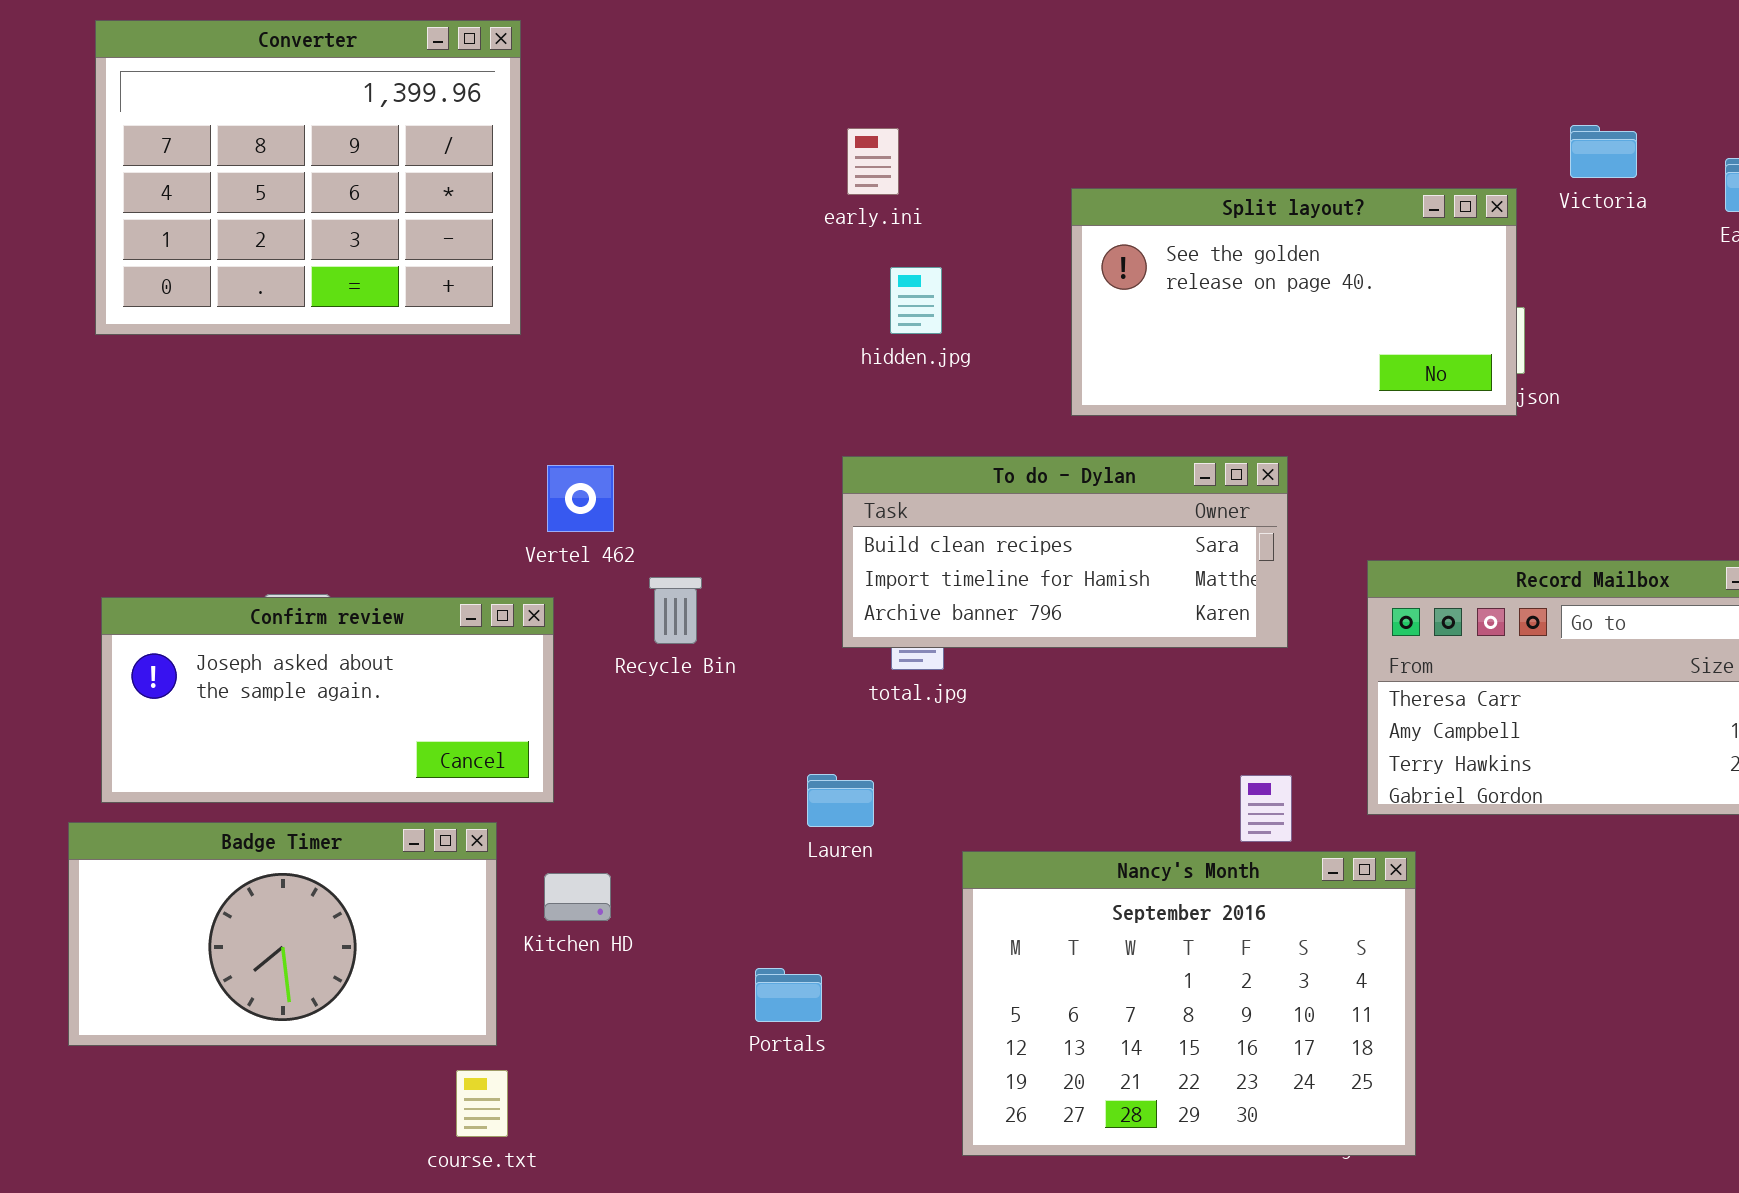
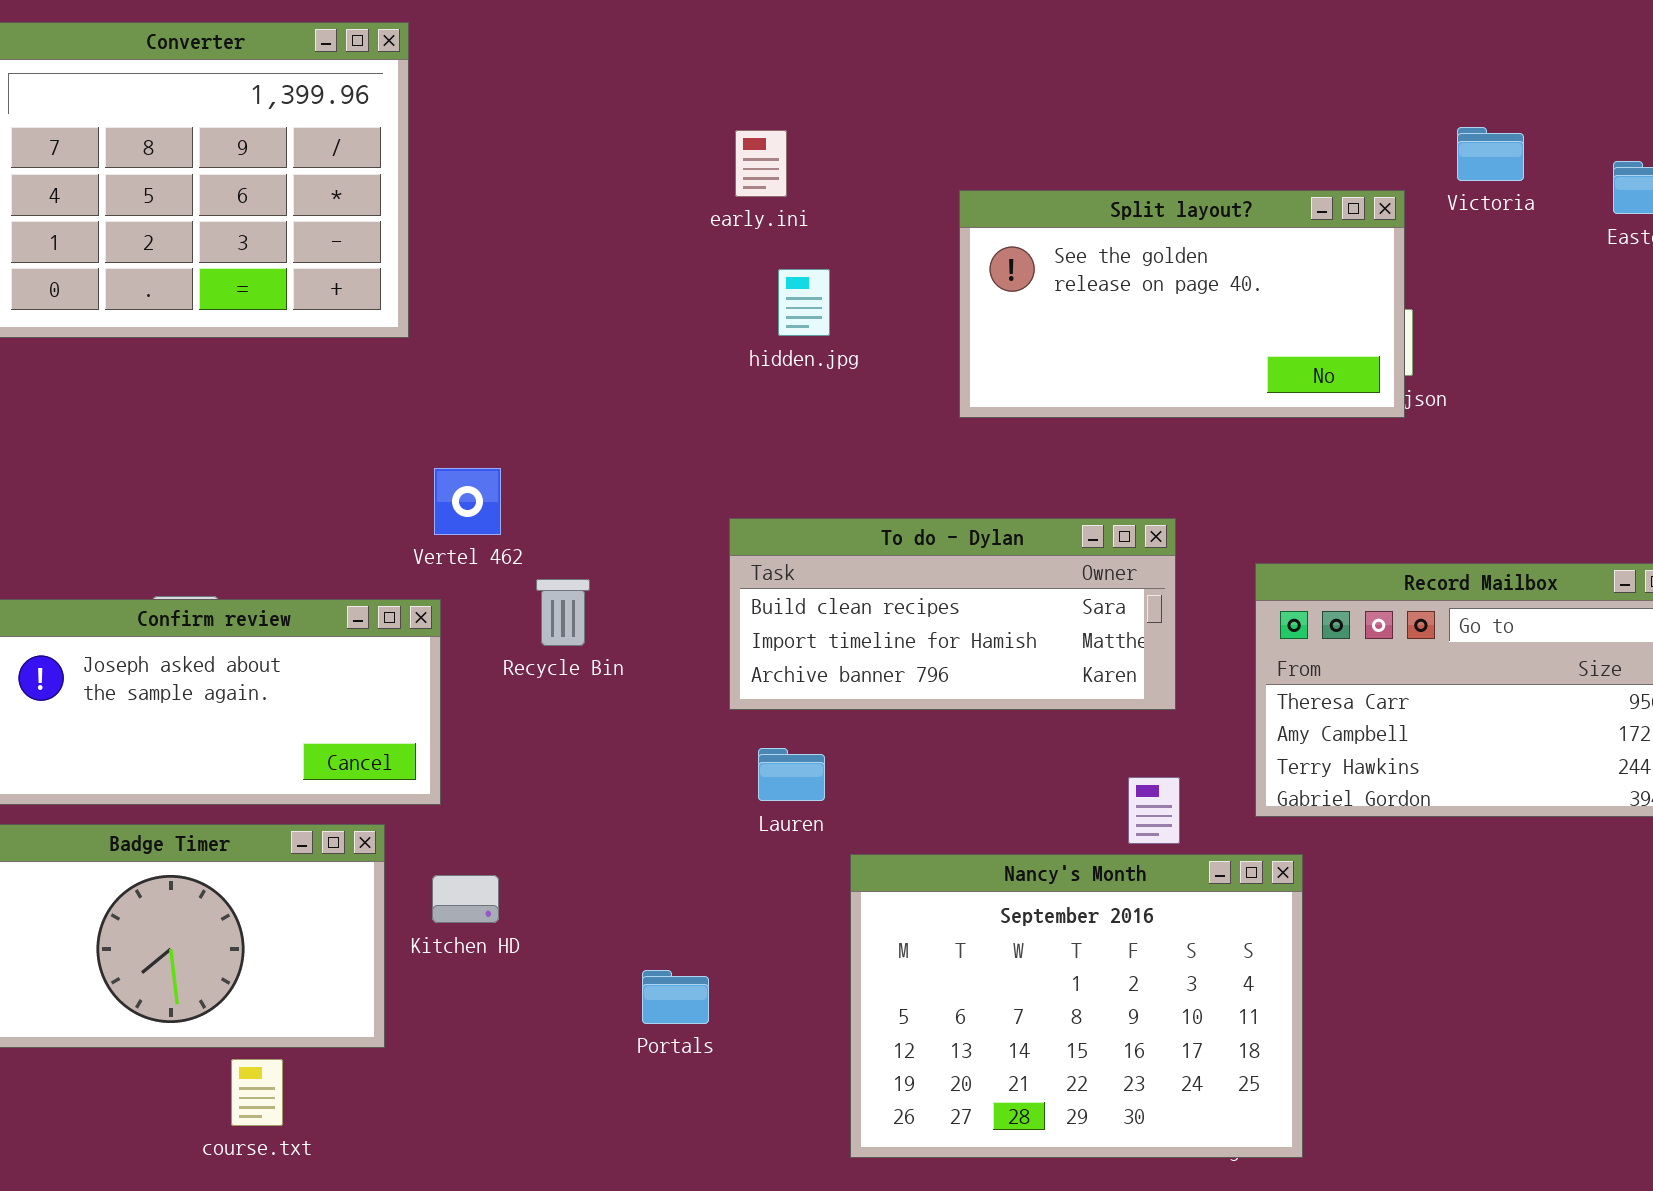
To do - Dylan: [842,456,1288,648] -> [729,518,1176,710], moved
Lauren: [807,774,874,827] -> [758,748,825,801], moved
course.txt: [456,1070,508,1137] -> [231,1059,283,1126], moved

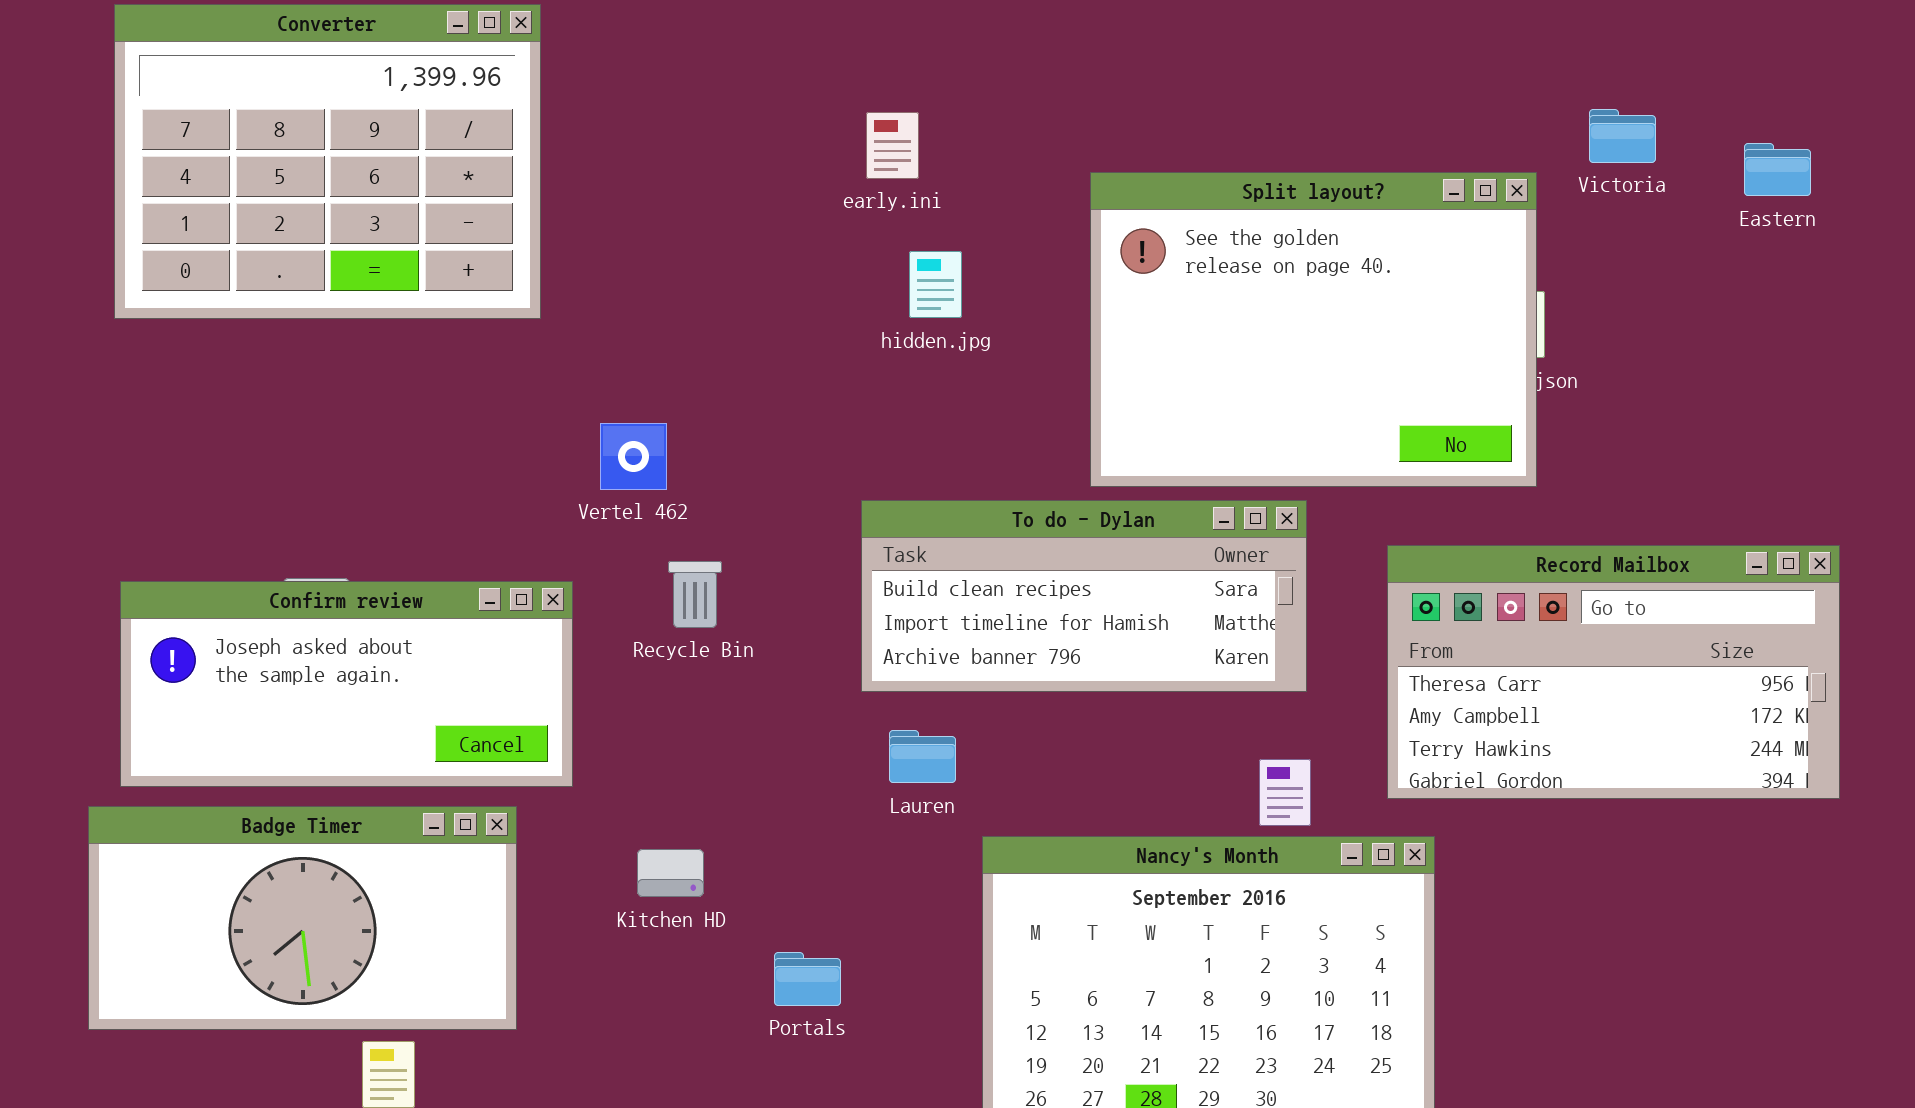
Split layout?: [959,190,1405,418] -> [1090,172,1537,487], resized
Vertel 462: [434,468,501,535] -> [600,423,667,490], moved
Kitchen HD: [432,875,499,923] -> [637,849,704,897], moved

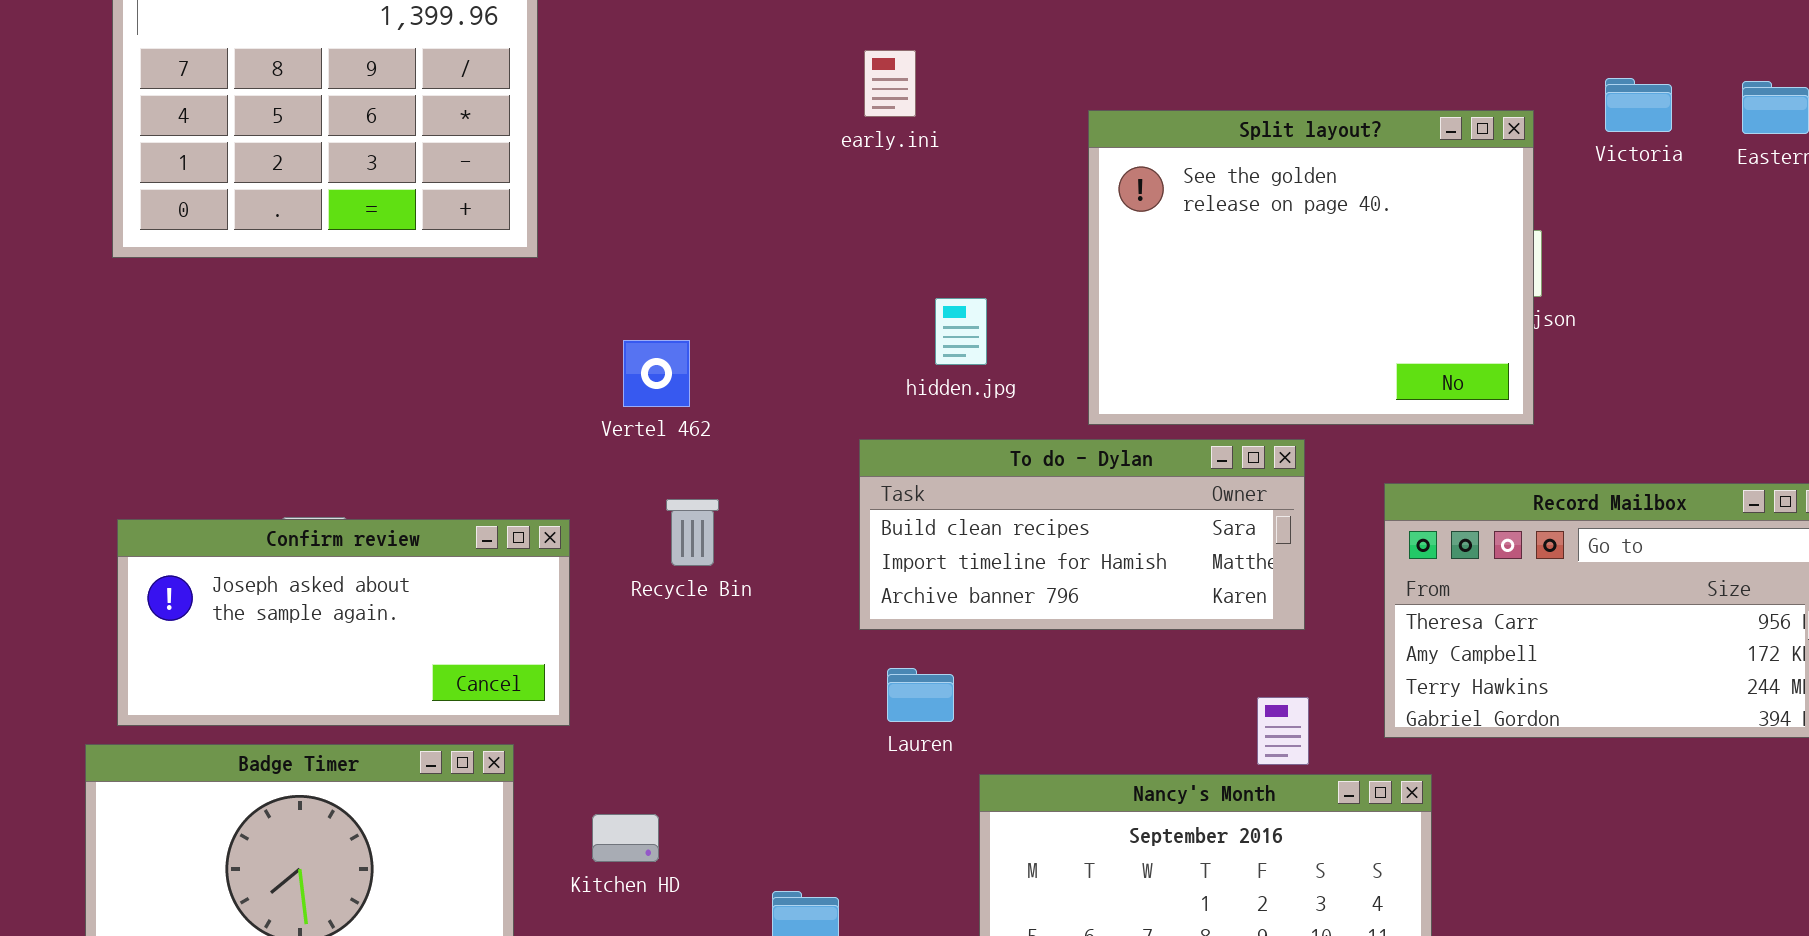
Victoria: [1589,109,1656,163] -> [1605,78,1672,132], moved
hidden.jpg: [909,251,962,318] -> [935,298,987,365], moved
Vertel 462: [600,423,667,490] -> [623,340,690,407], moved
Kitchen HD: [637,849,704,897] -> [592,814,659,862], moved

